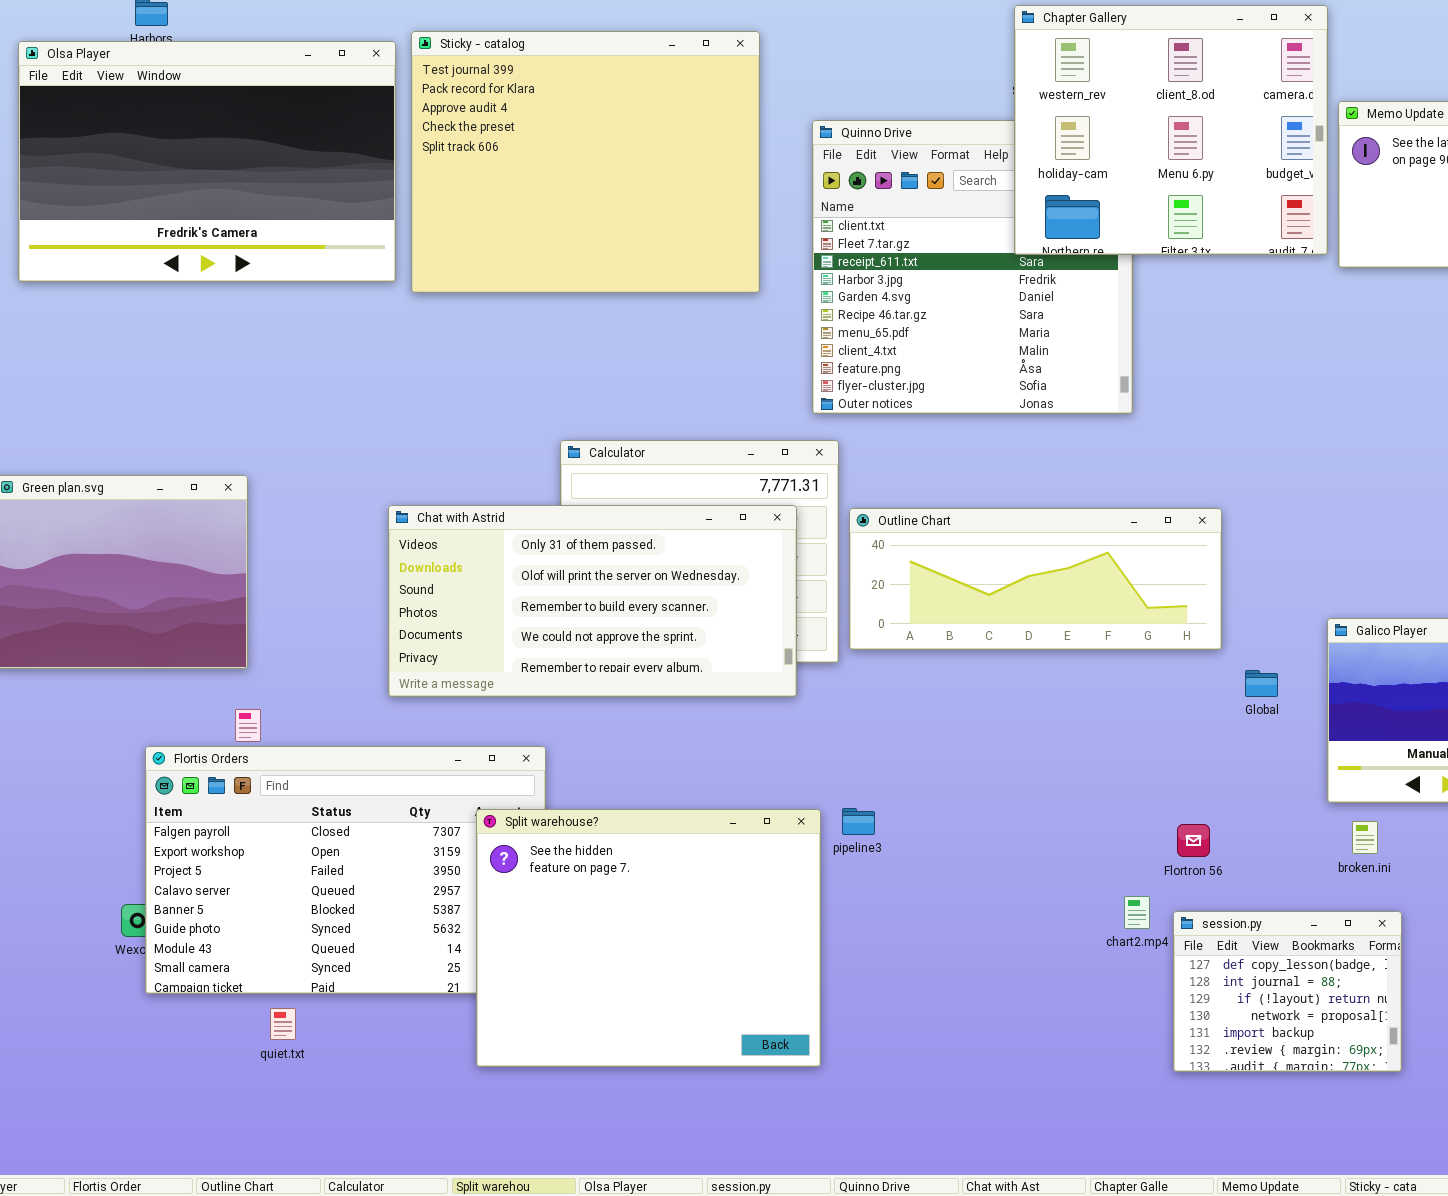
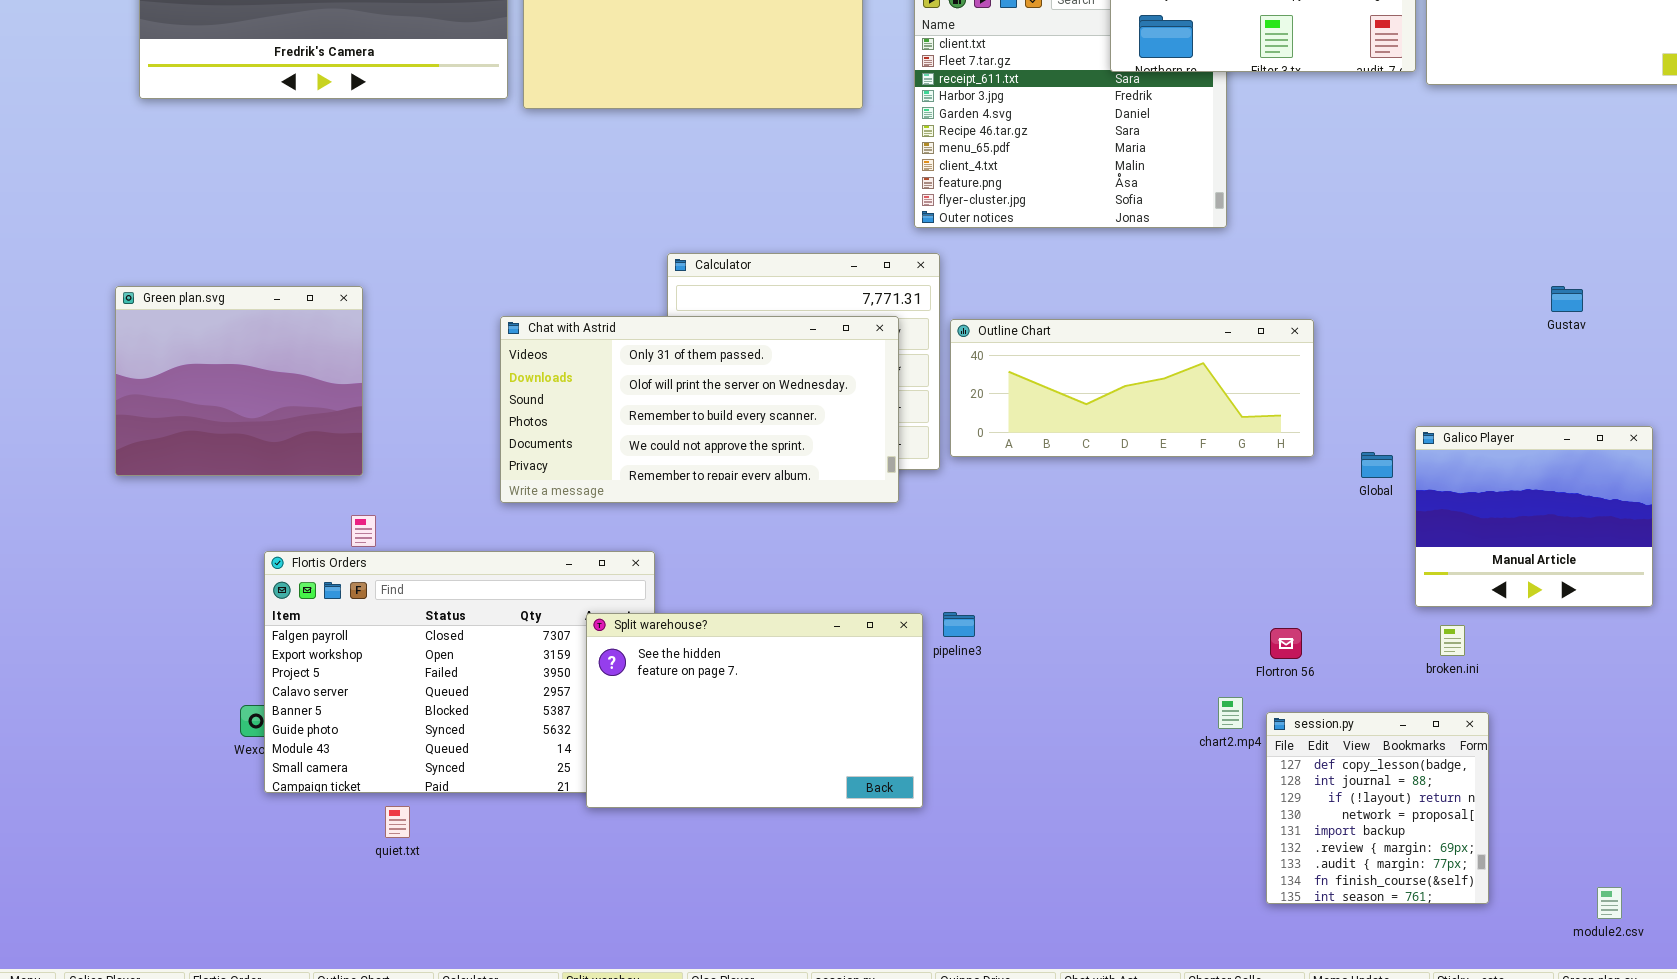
Global: [1245,670,1278,697] -> [1361,452,1393,478], moved
Split warehouse?: [476,809,821,1067] -> [586,613,923,808], resized
session.py: [1173,911,1402,1072] -> [1266,712,1489,904], resized

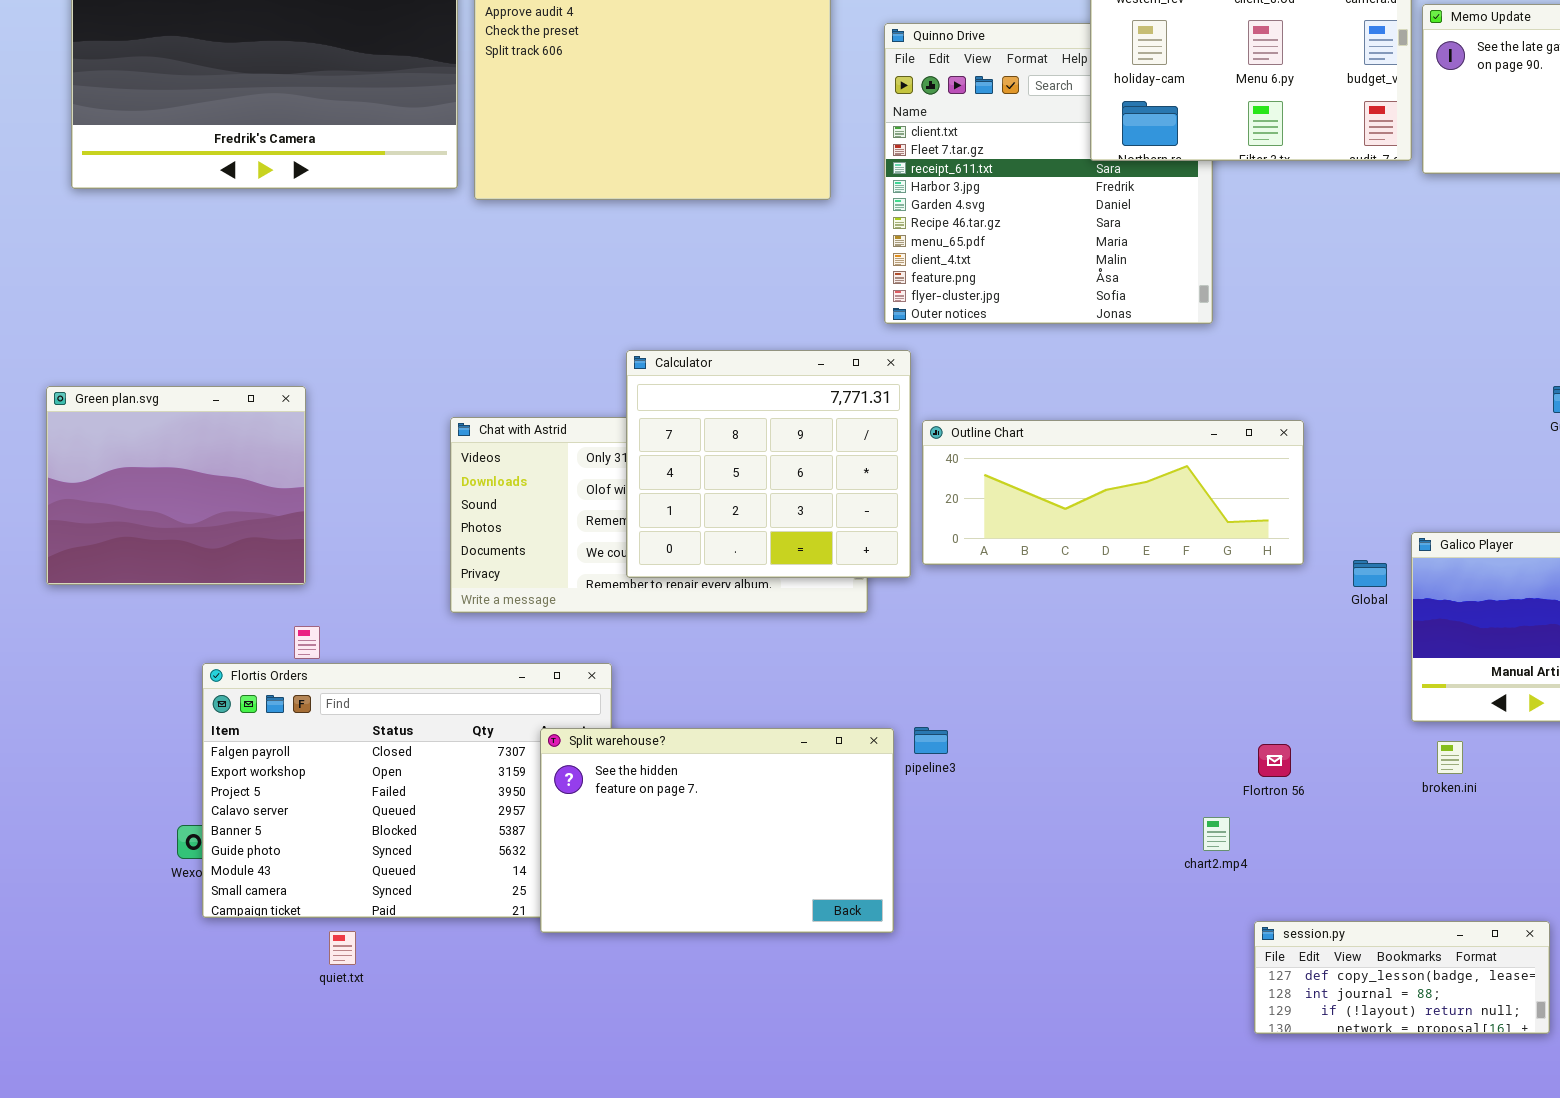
Calculator: [667,253,940,470] -> [626,350,911,578], raised
session.py: [1266,712,1489,904] -> [1254,921,1550,1034], resized

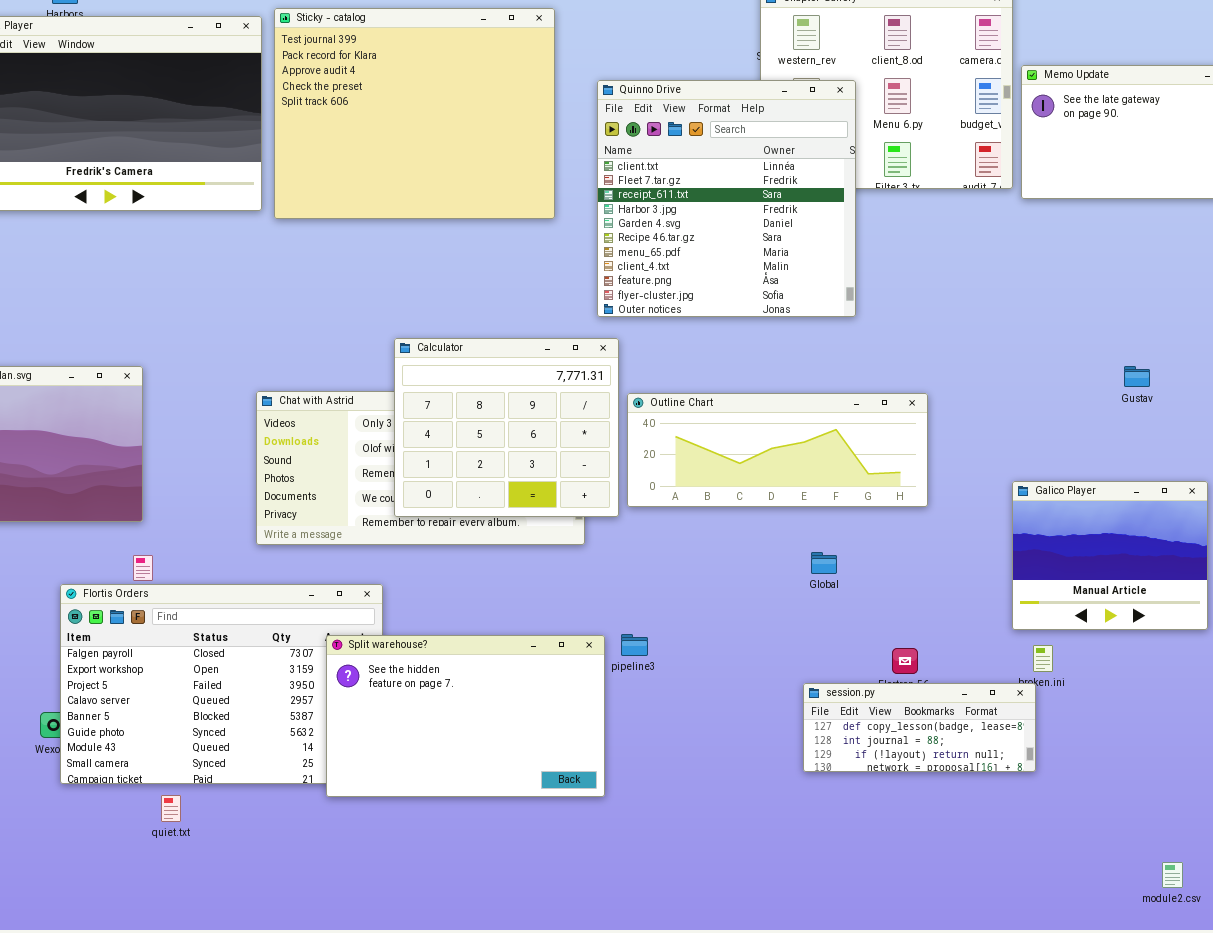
Quinno Drive: [884,23,1213,324] -> [597,80,856,317], raised
Global: [1353,560,1387,587] -> [811,552,837,574], moved
session.py: [1254,921,1550,1034] -> [803,683,1036,772], moved

